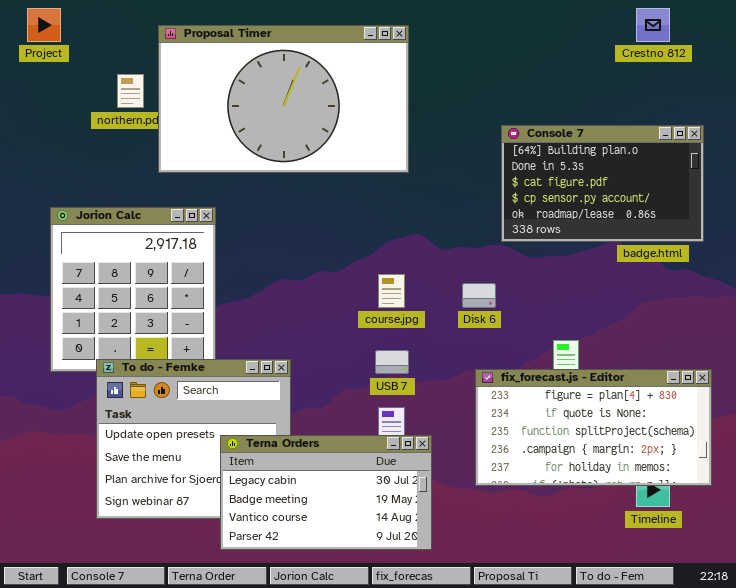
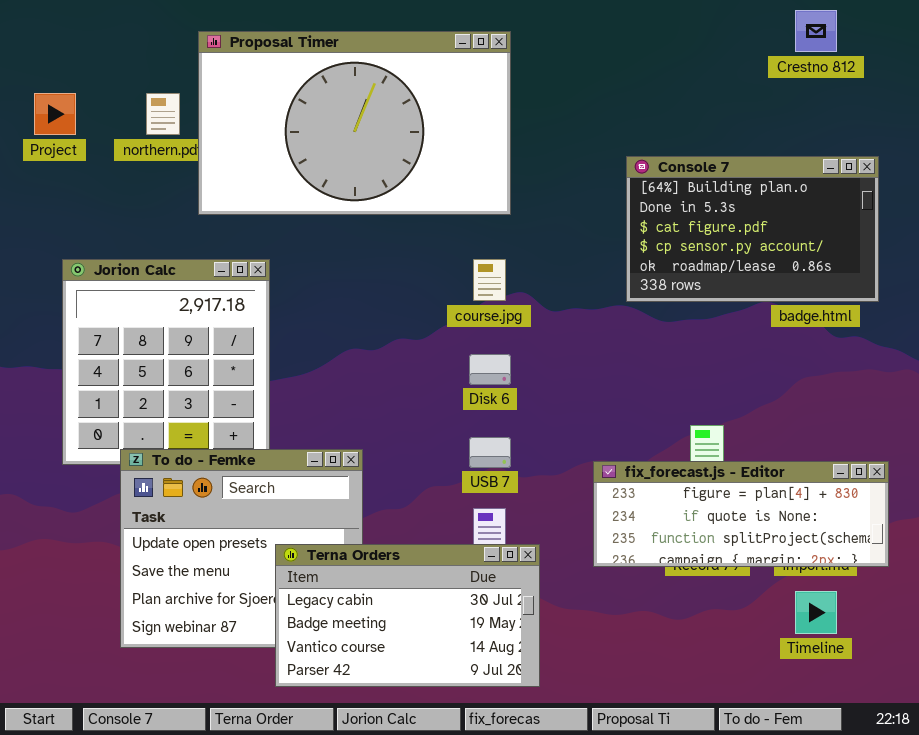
Project: [27,8,61,42] -> [34,93,76,135], moved
course.jpg: [378,274,405,308] -> [473,259,506,301], moved
Disk 6: [462,283,496,308] -> [469,354,511,385], moved
fix_forecast.js - Editor: [475,369,712,486] -> [593,461,889,567], resized

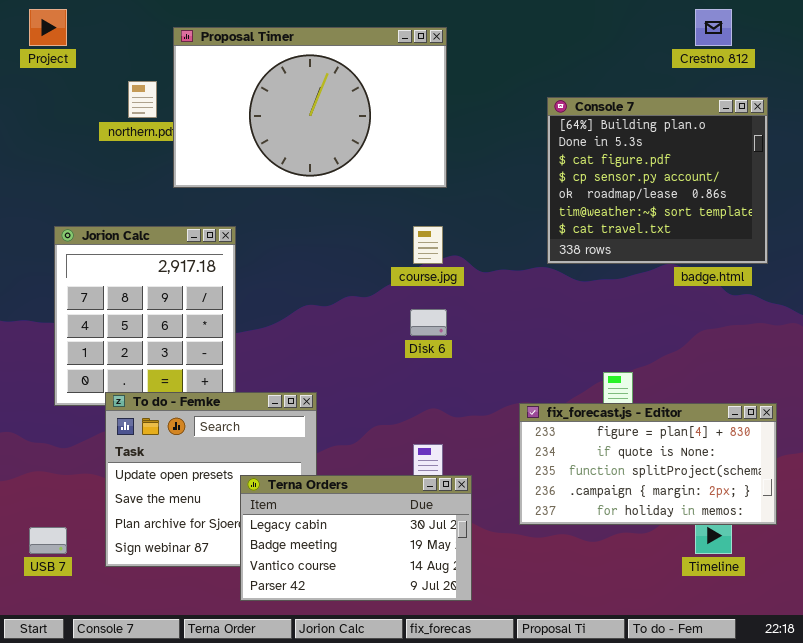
Project: [34,93,76,135] -> [29,9,67,46], moved
Console 7: [626,156,879,302] -> [547,97,768,264], resized
USB 7: [469,437,511,468] -> [29,527,67,554], moved
fix_forecast.js - Editor: [593,461,889,567] -> [519,403,777,525], resized

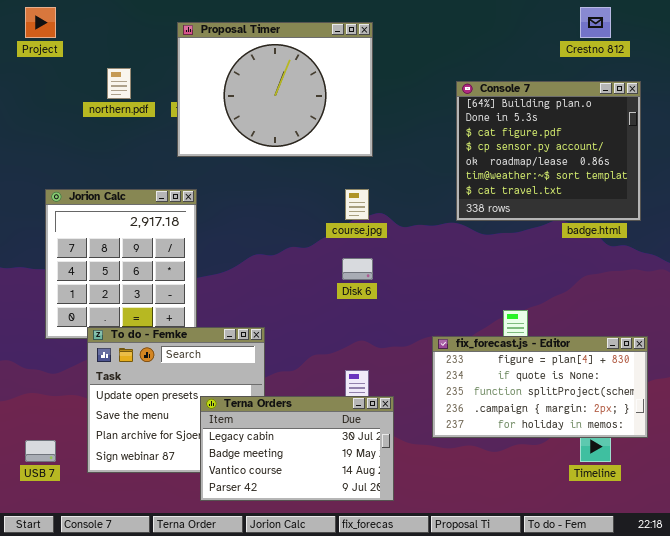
Proposal Timer: [173,27,447,188] -> [177,22,373,157], resized

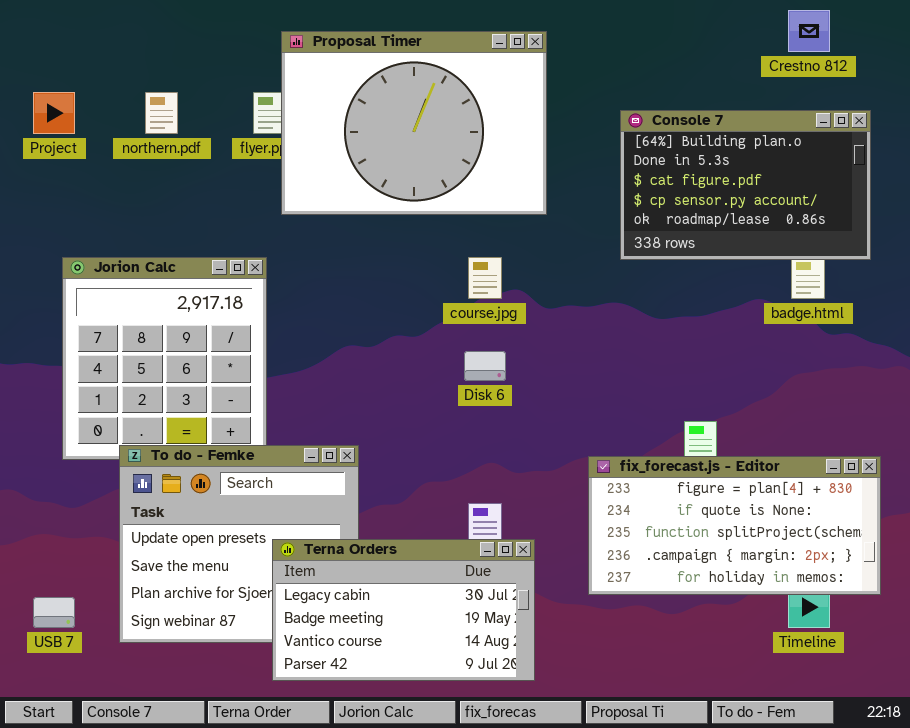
Project: [25,7,56,38] -> [33,92,75,134], moved
Proposal Timer: [177,22,373,157] -> [281,31,547,215], moved
Console 7: [456,81,641,221] -> [620,110,871,260], resized

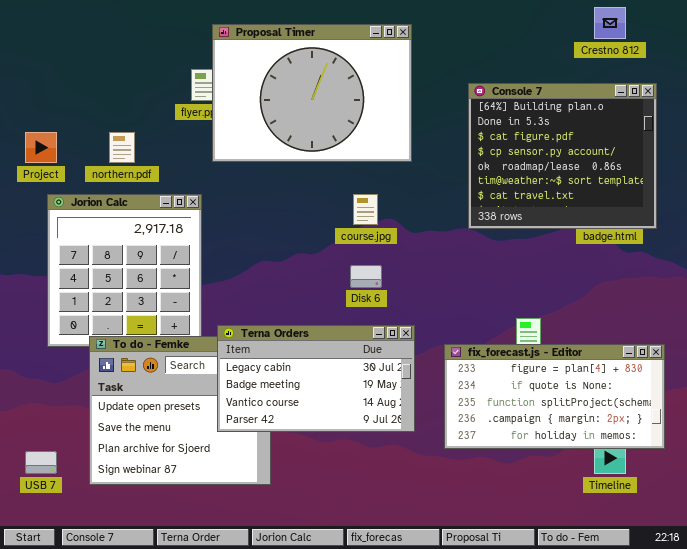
Project: [33,92,75,134] -> [25,132,57,163], moved
northern.pdf: [145,92,178,134] -> [109,132,135,163], moved
Console 7: [620,110,871,260] -> [468,83,657,229], resized
Terna Orders: [272,539,535,681] -> [217,325,415,432], moved

